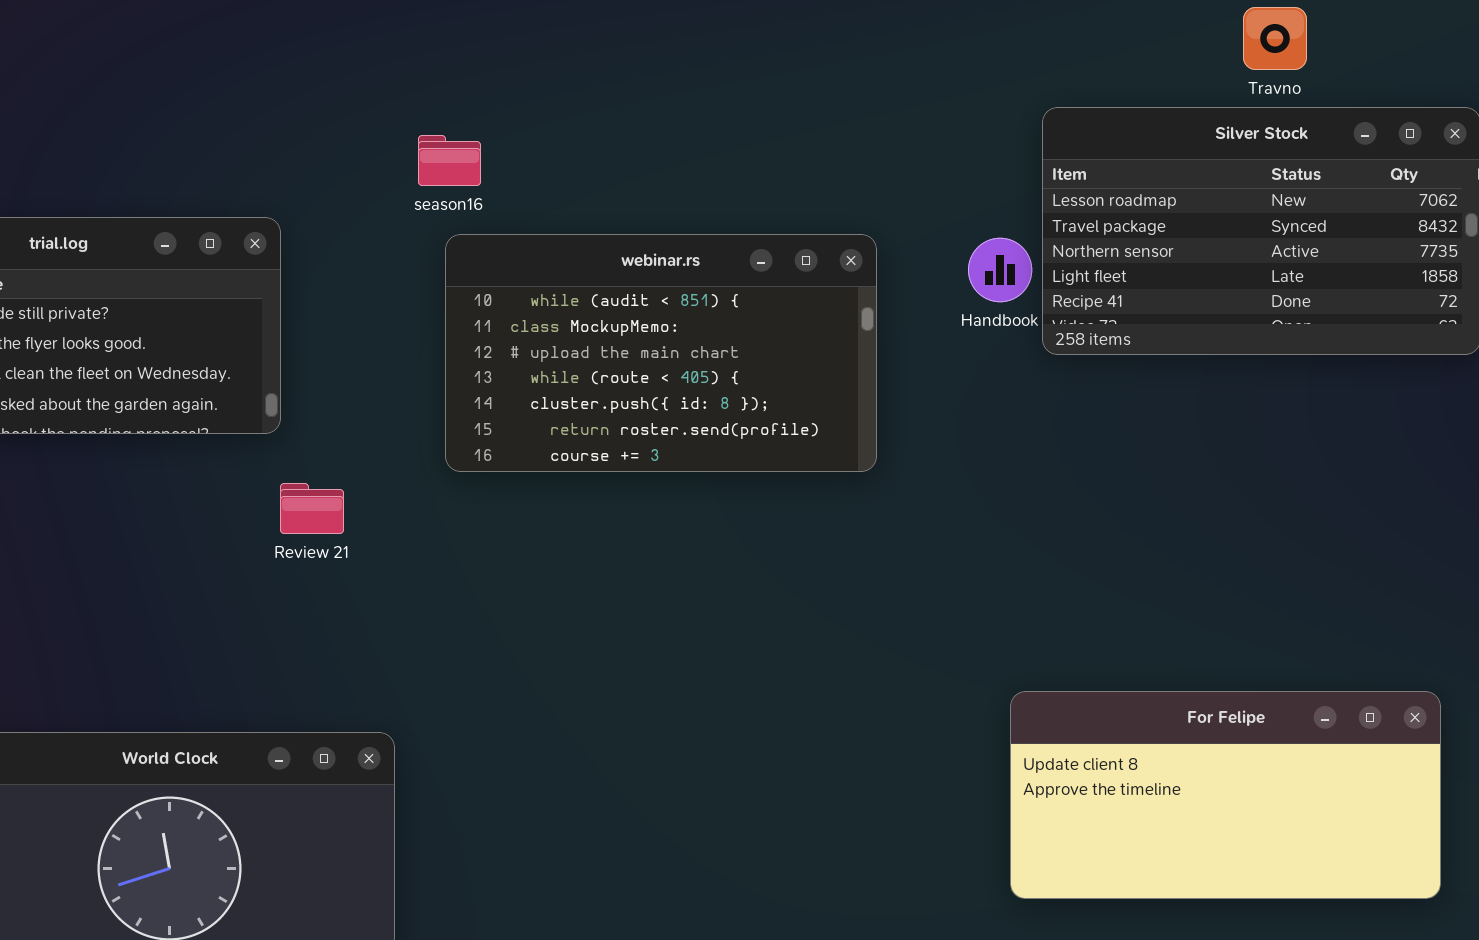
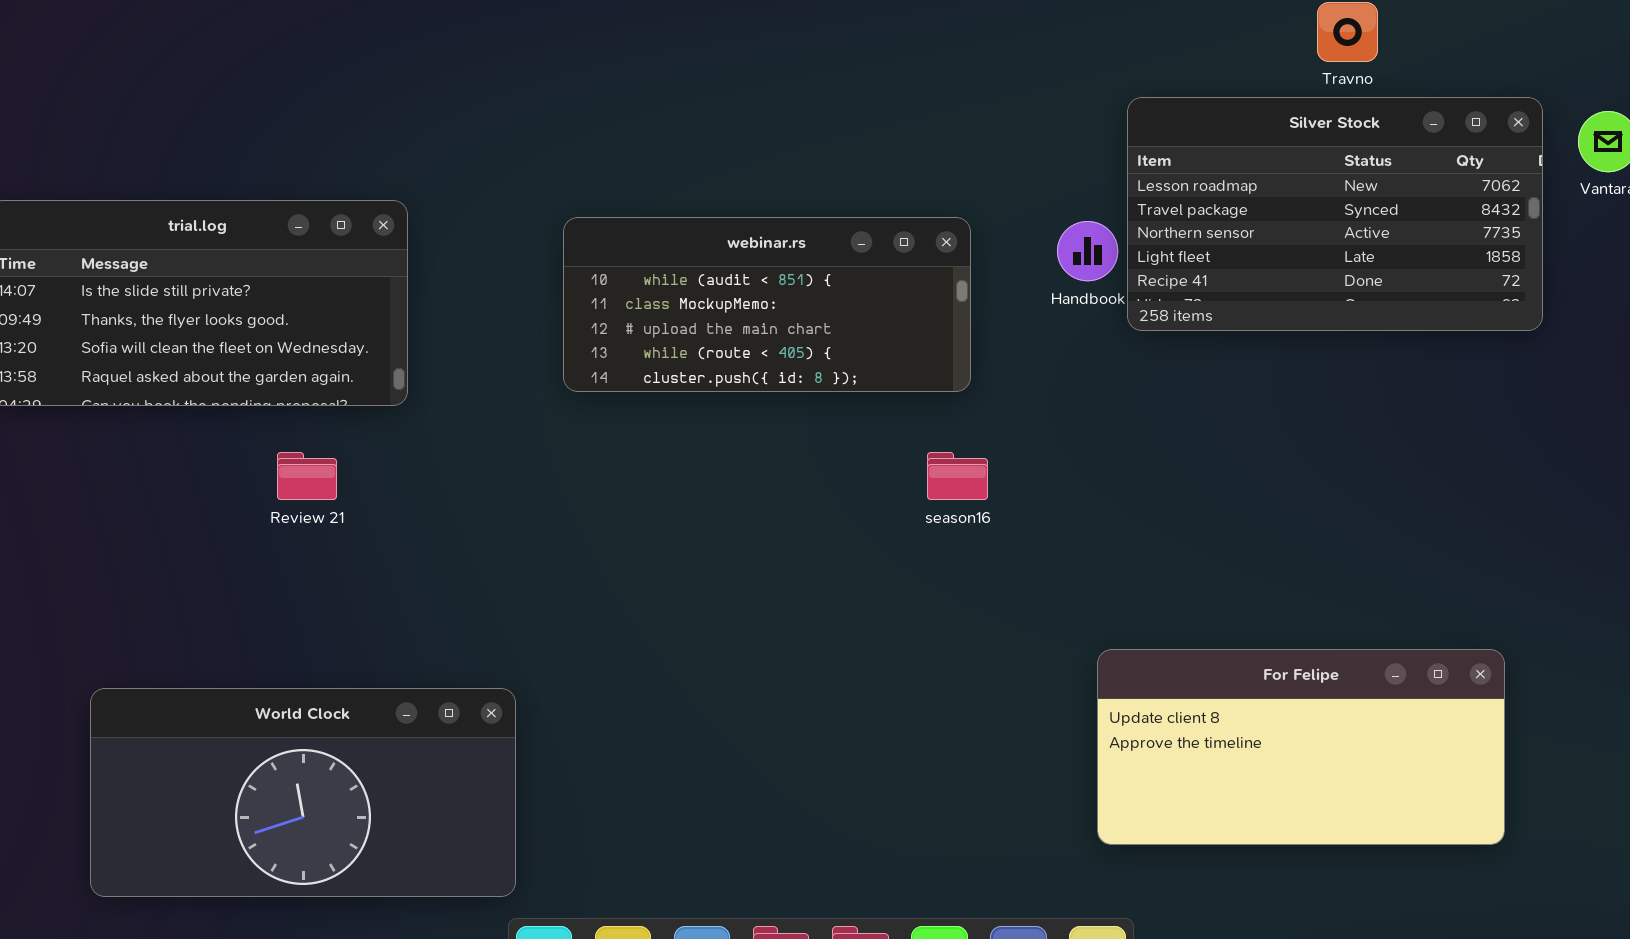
season16: [418,135,481,186] -> [927,452,988,500], moved
webinar.rs: [445,234,877,472] -> [563,217,971,392], resized
Review 21: [280,483,344,534] -> [277,452,337,500], moved

